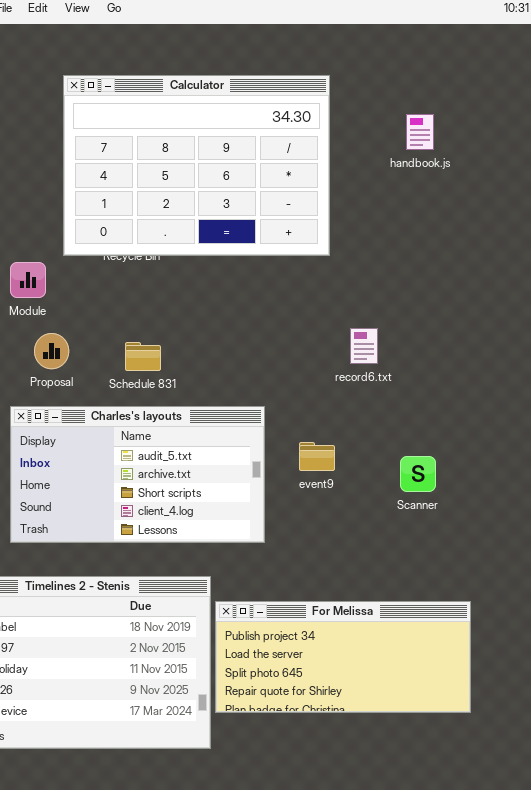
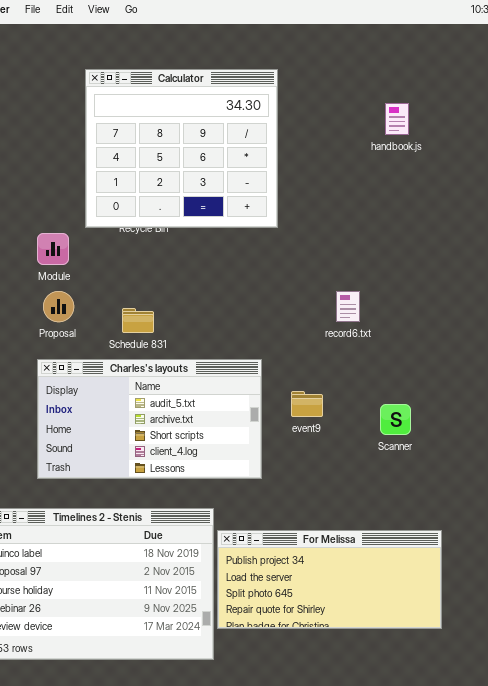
Calculator: [63,75,330,256] -> [85,69,278,228], resized
Proposal: [34,333,69,369] -> [43,291,74,322], moved
Schedule 831: [125,342,161,371] -> [122,308,154,333], moved

